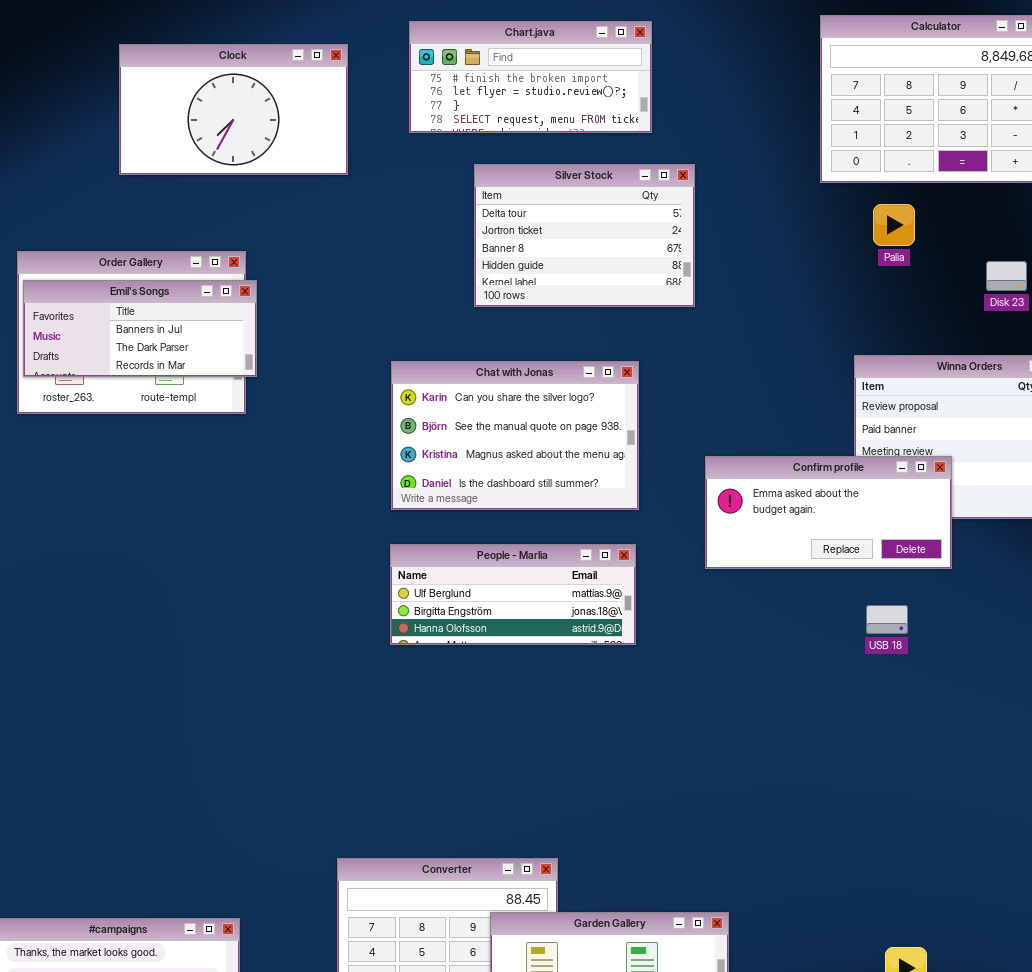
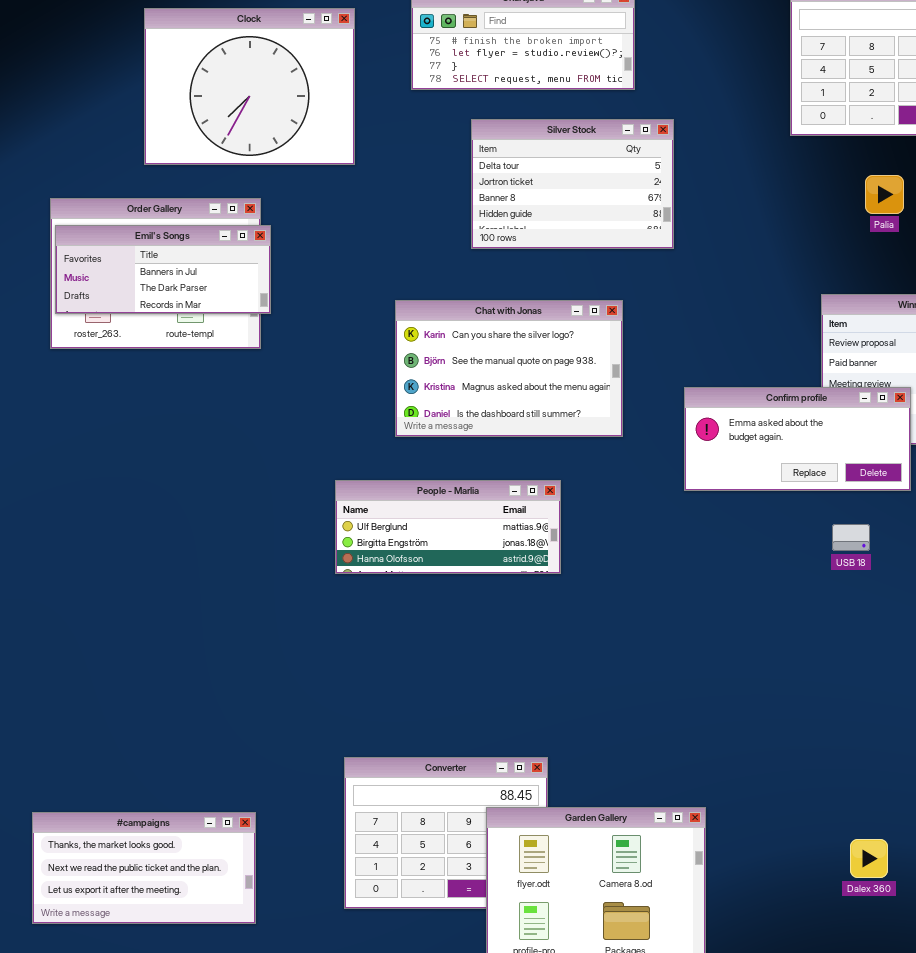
Clock: [119,44,348,175] -> [144,8,355,165], resized
Palia: [873,204,915,246] -> [865,175,904,214], moved
People - Marlia: [390,544,636,645] -> [335,480,561,574], moved

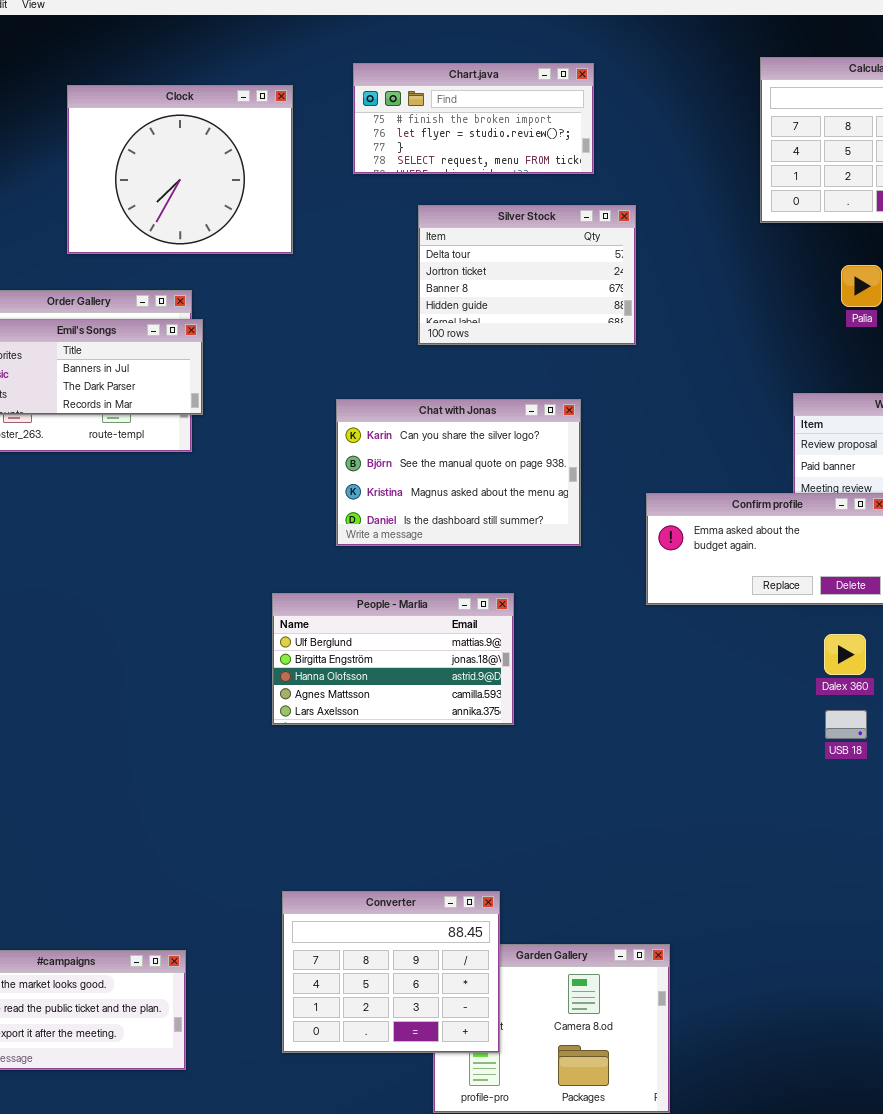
People - Marlia: [335,480,561,574] -> [272,593,514,725], resized
USB 18: [832,524,870,551] -> [825,710,867,739], moved
Converter: [344,757,548,909] -> [282,891,500,1053], raised
Dalex 360: [850,839,888,878] -> [824,634,866,675], moved

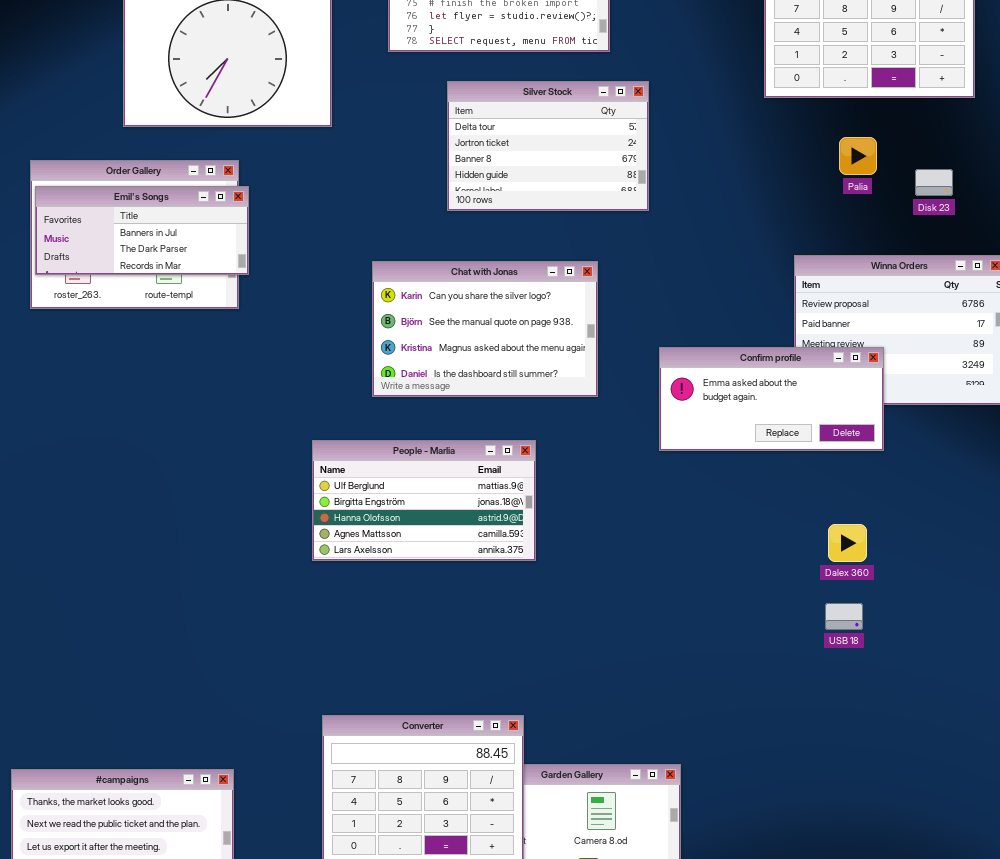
Dalex 360: [824,634,866,675] -> [828,524,867,562], moved
USB 18: [825,710,867,739] -> [825,603,863,630], moved

